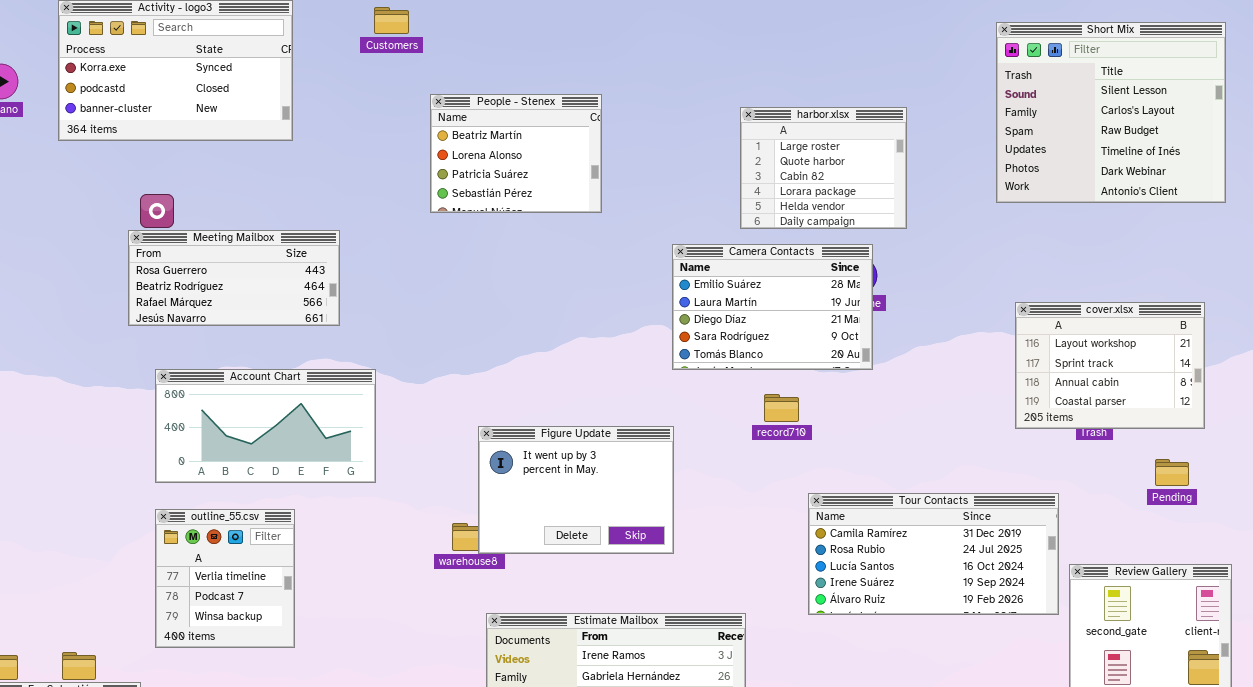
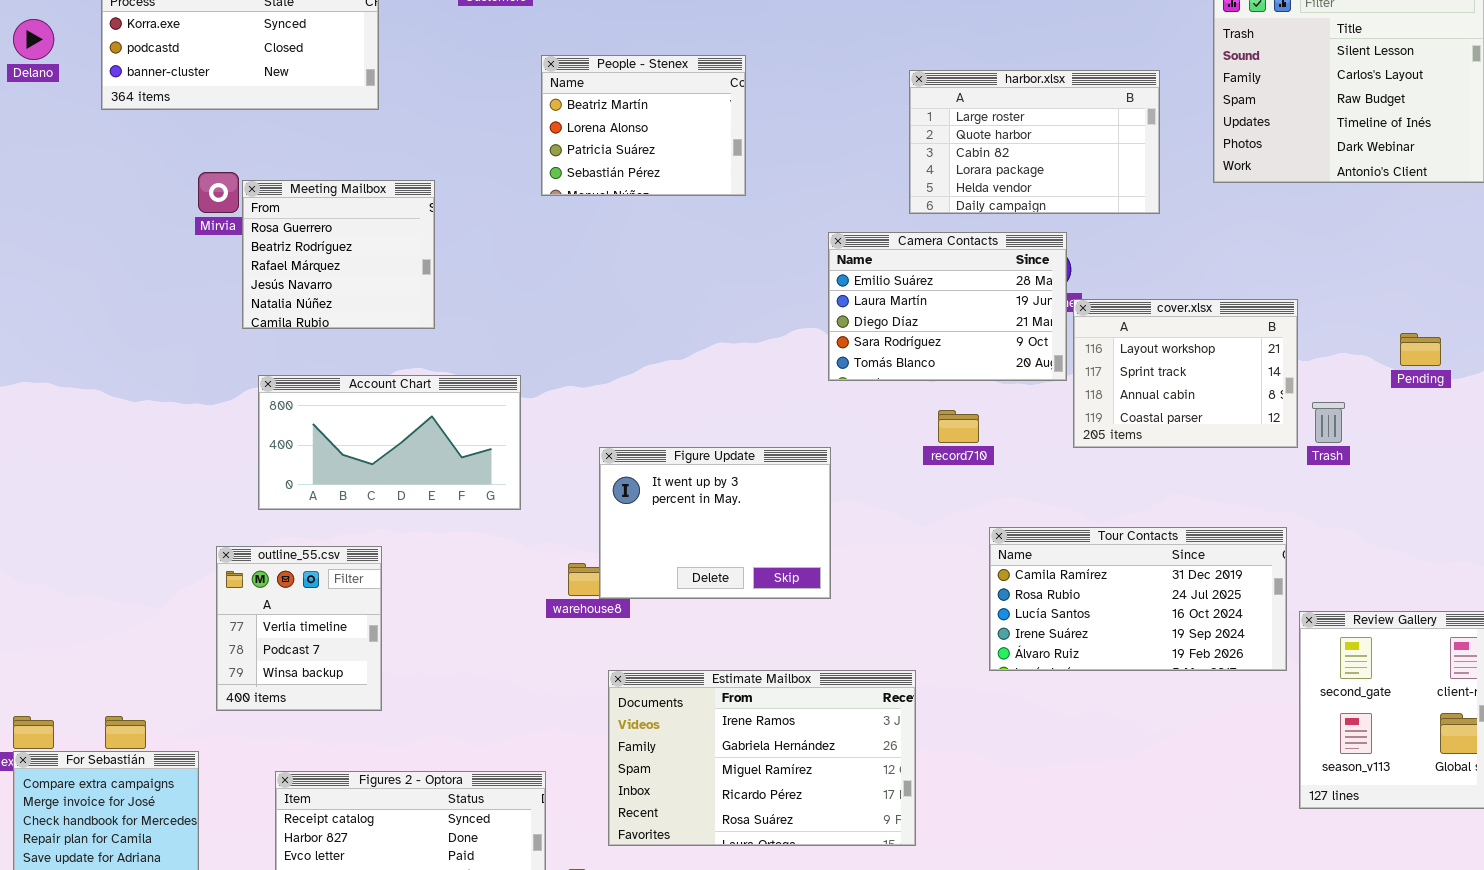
harbor.xlsx: [740,107,907,229] -> [909,70,1160,214], resized
Meeting Mailbox: [128,230,340,326] -> [242,180,435,329], resized
cover.xlsx: [1015,302,1205,429] -> [1073,299,1298,448], moved
Account Chart: [155,369,376,483] -> [258,375,521,510], moved
Pending: [1155,459,1189,486] -> [1400,333,1441,366], moved

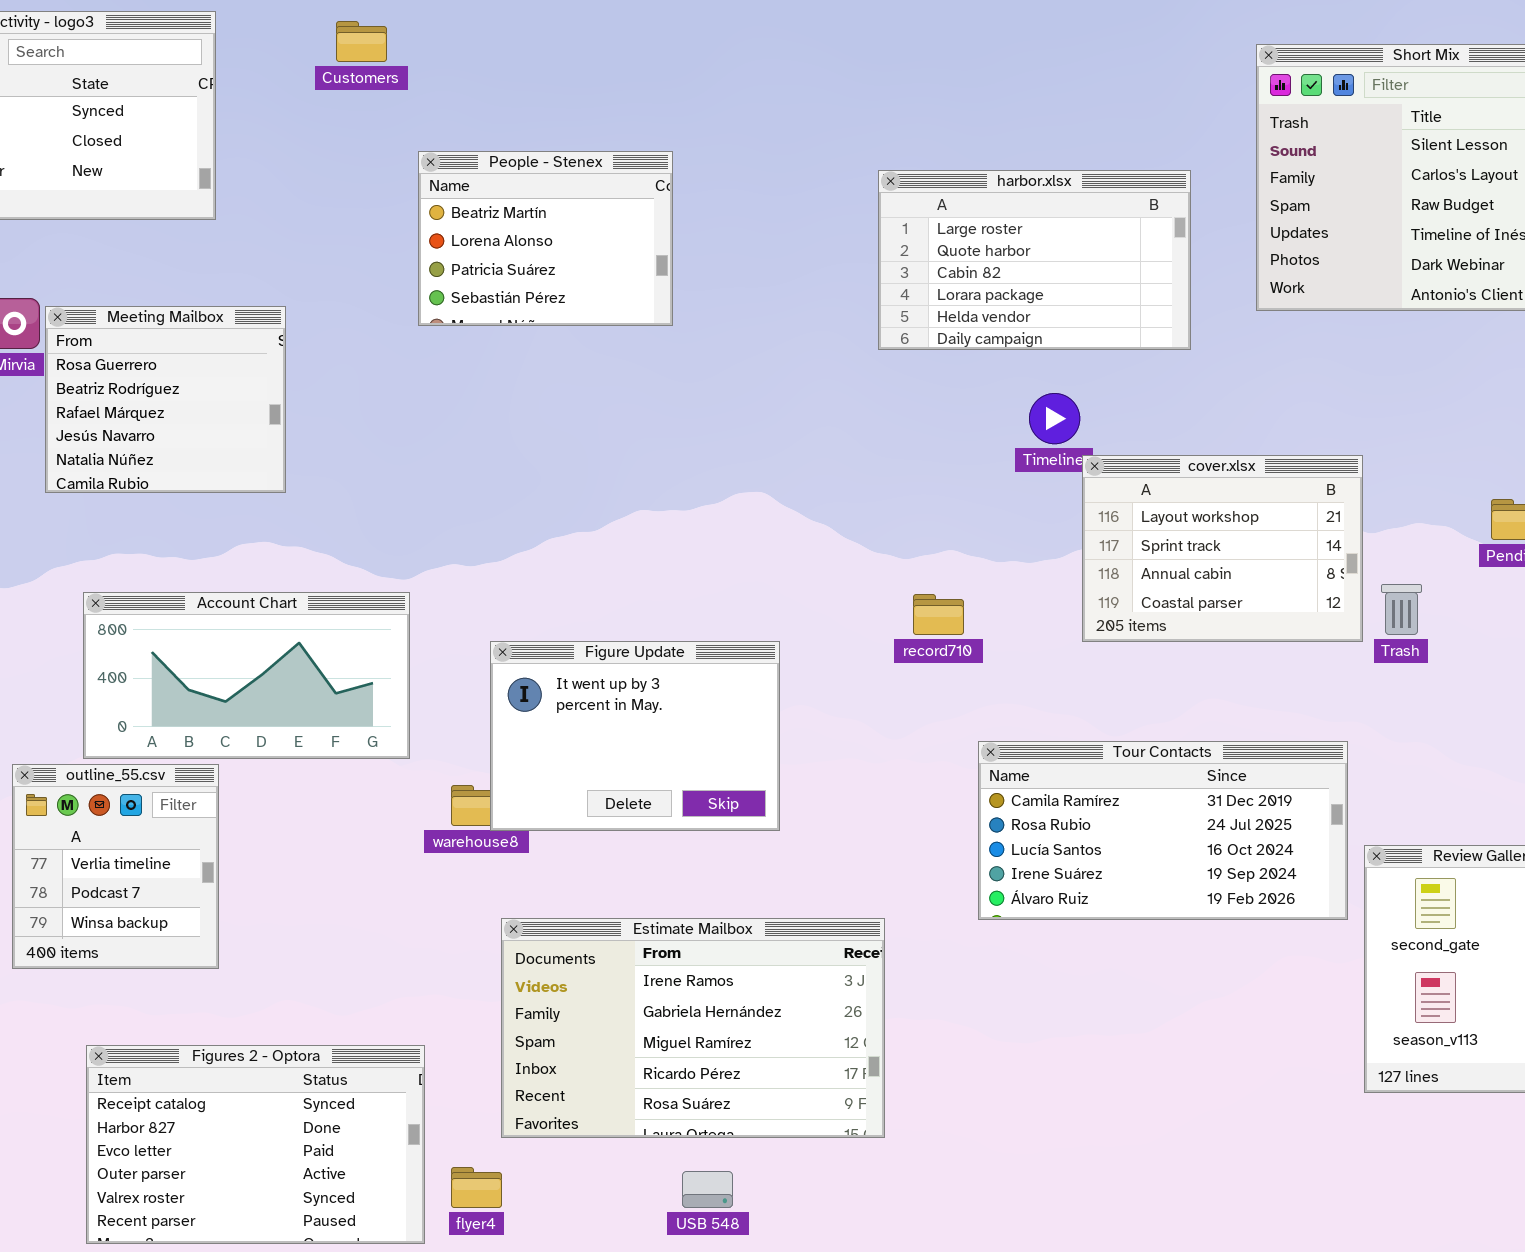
Camera Contacts: [828,232,1067,381] -> none, closed
Account Chart: [258,375,521,510] -> [83,592,410,759], moved

